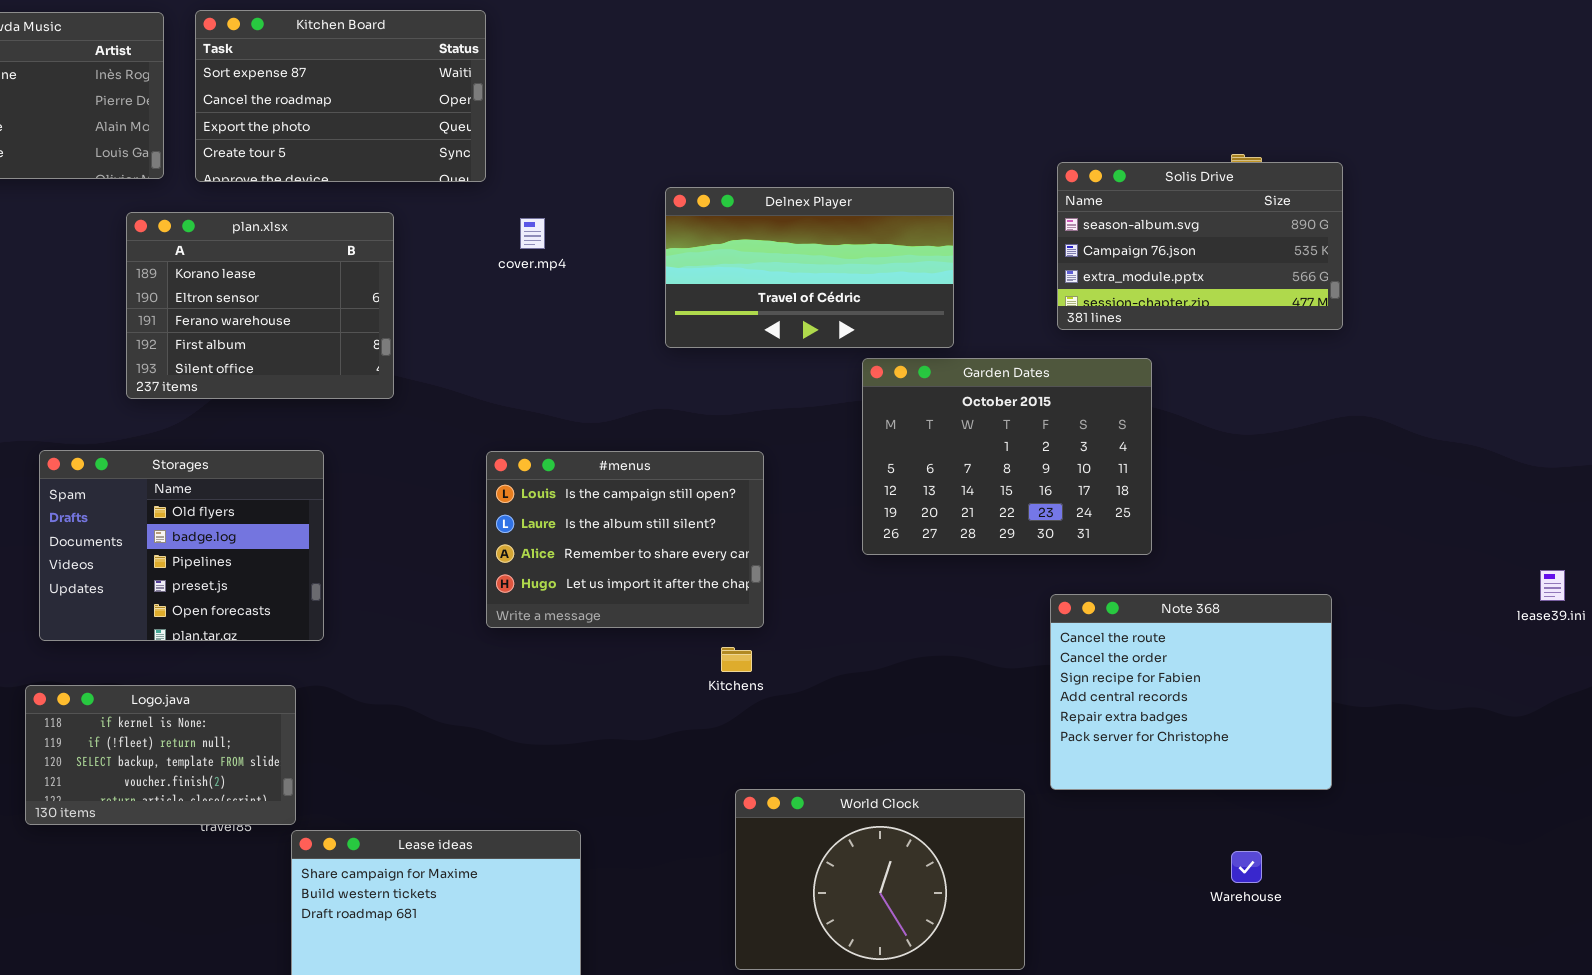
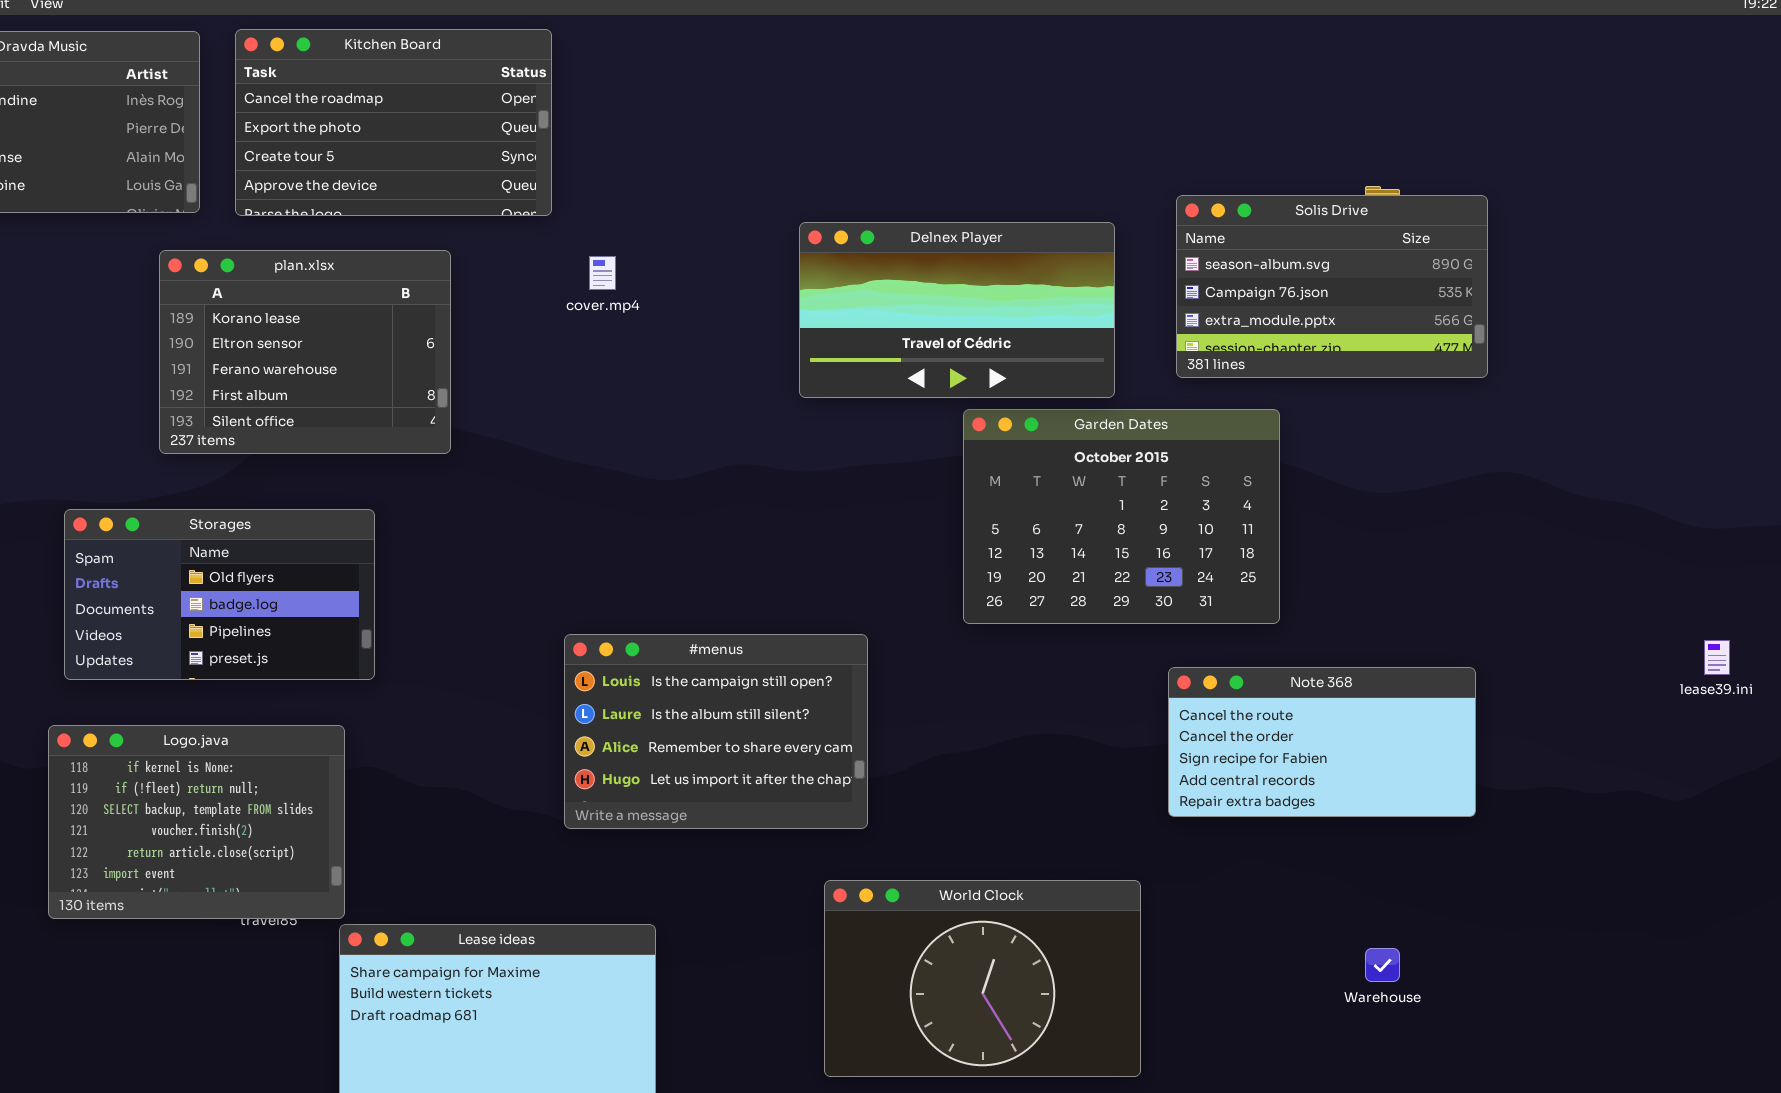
Kitchen Board: [195,10,486,182] -> [235,29,552,216], scrolled down 1 row
Delnex Player: [665,187,954,348] -> [799,222,1115,398], moved
Storages: [39,450,324,641] -> [64,509,375,680], resized
#menus: [486,451,764,628] -> [564,634,868,829], moved
Note 368: [1050,594,1332,790] -> [1168,667,1476,817], resized
Logo.java: [25,685,296,825] -> [48,725,345,919], resized

